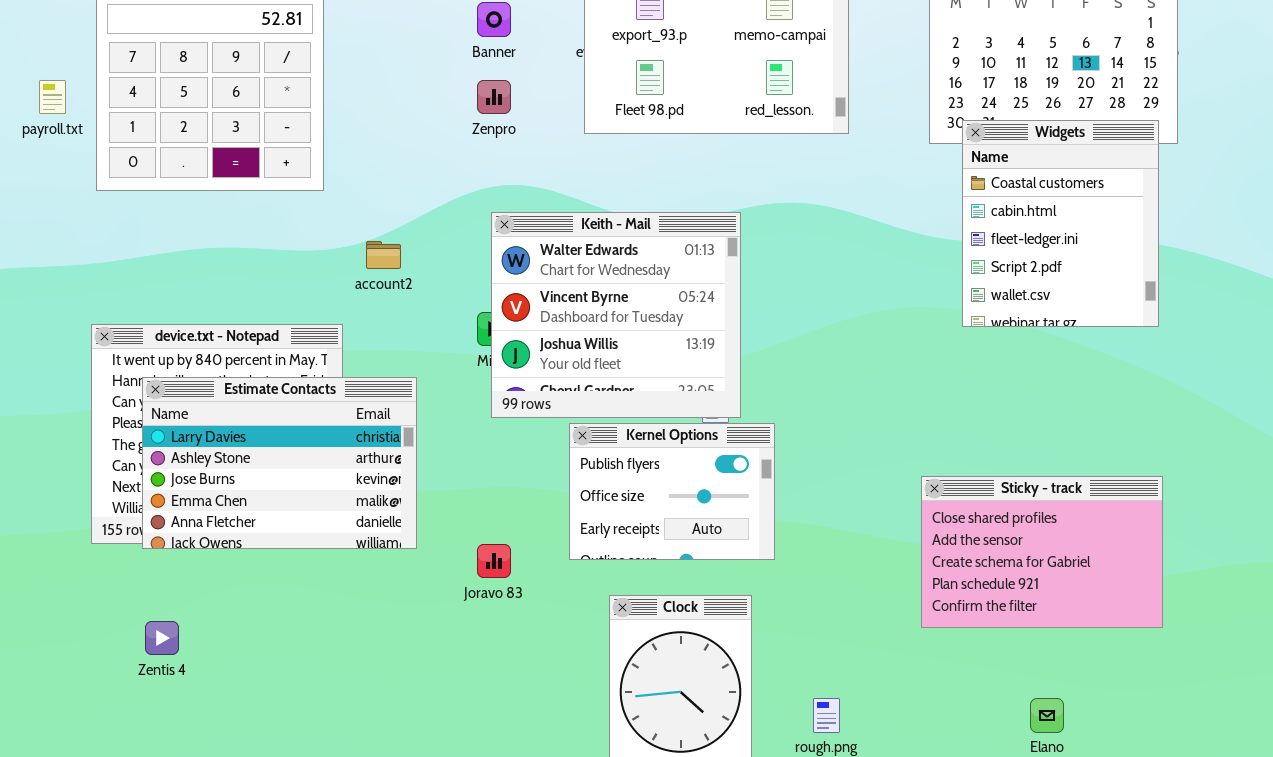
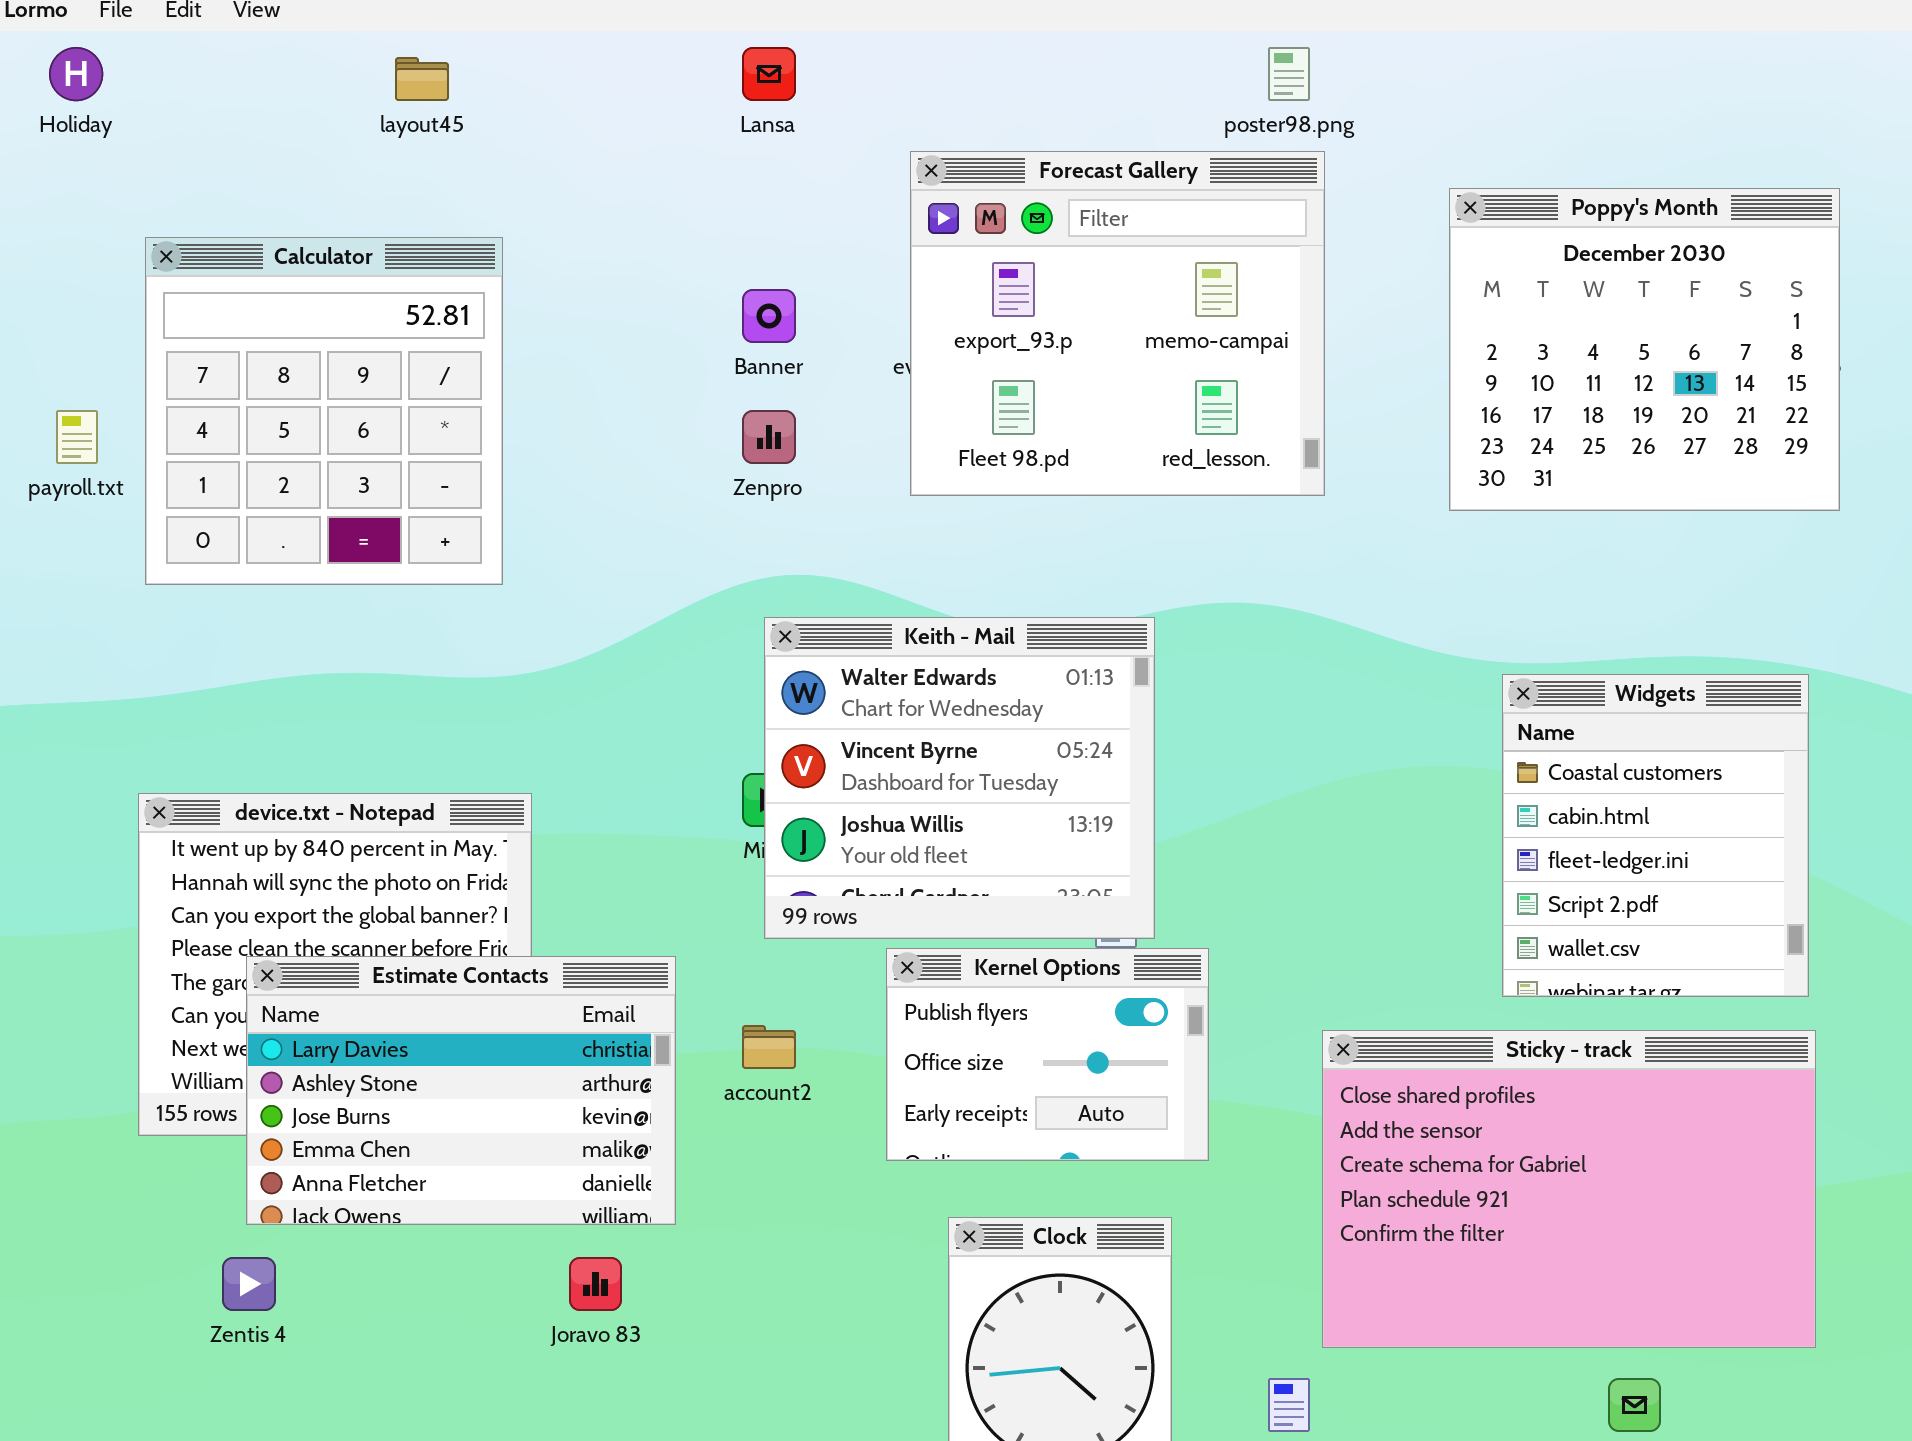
Widgets: [962,120,1159,327] -> [1502,674,1809,997], moved
account2: [366,241,401,269] -> [742,1025,796,1069], moved
Estimate Contacts: [142,377,417,549] -> [246,956,676,1225], moved
Sticky - track: [921,476,1163,628] -> [1322,1030,1816,1348], resized
Joravo 83: [477,544,511,578] -> [569,1257,622,1311], moved

